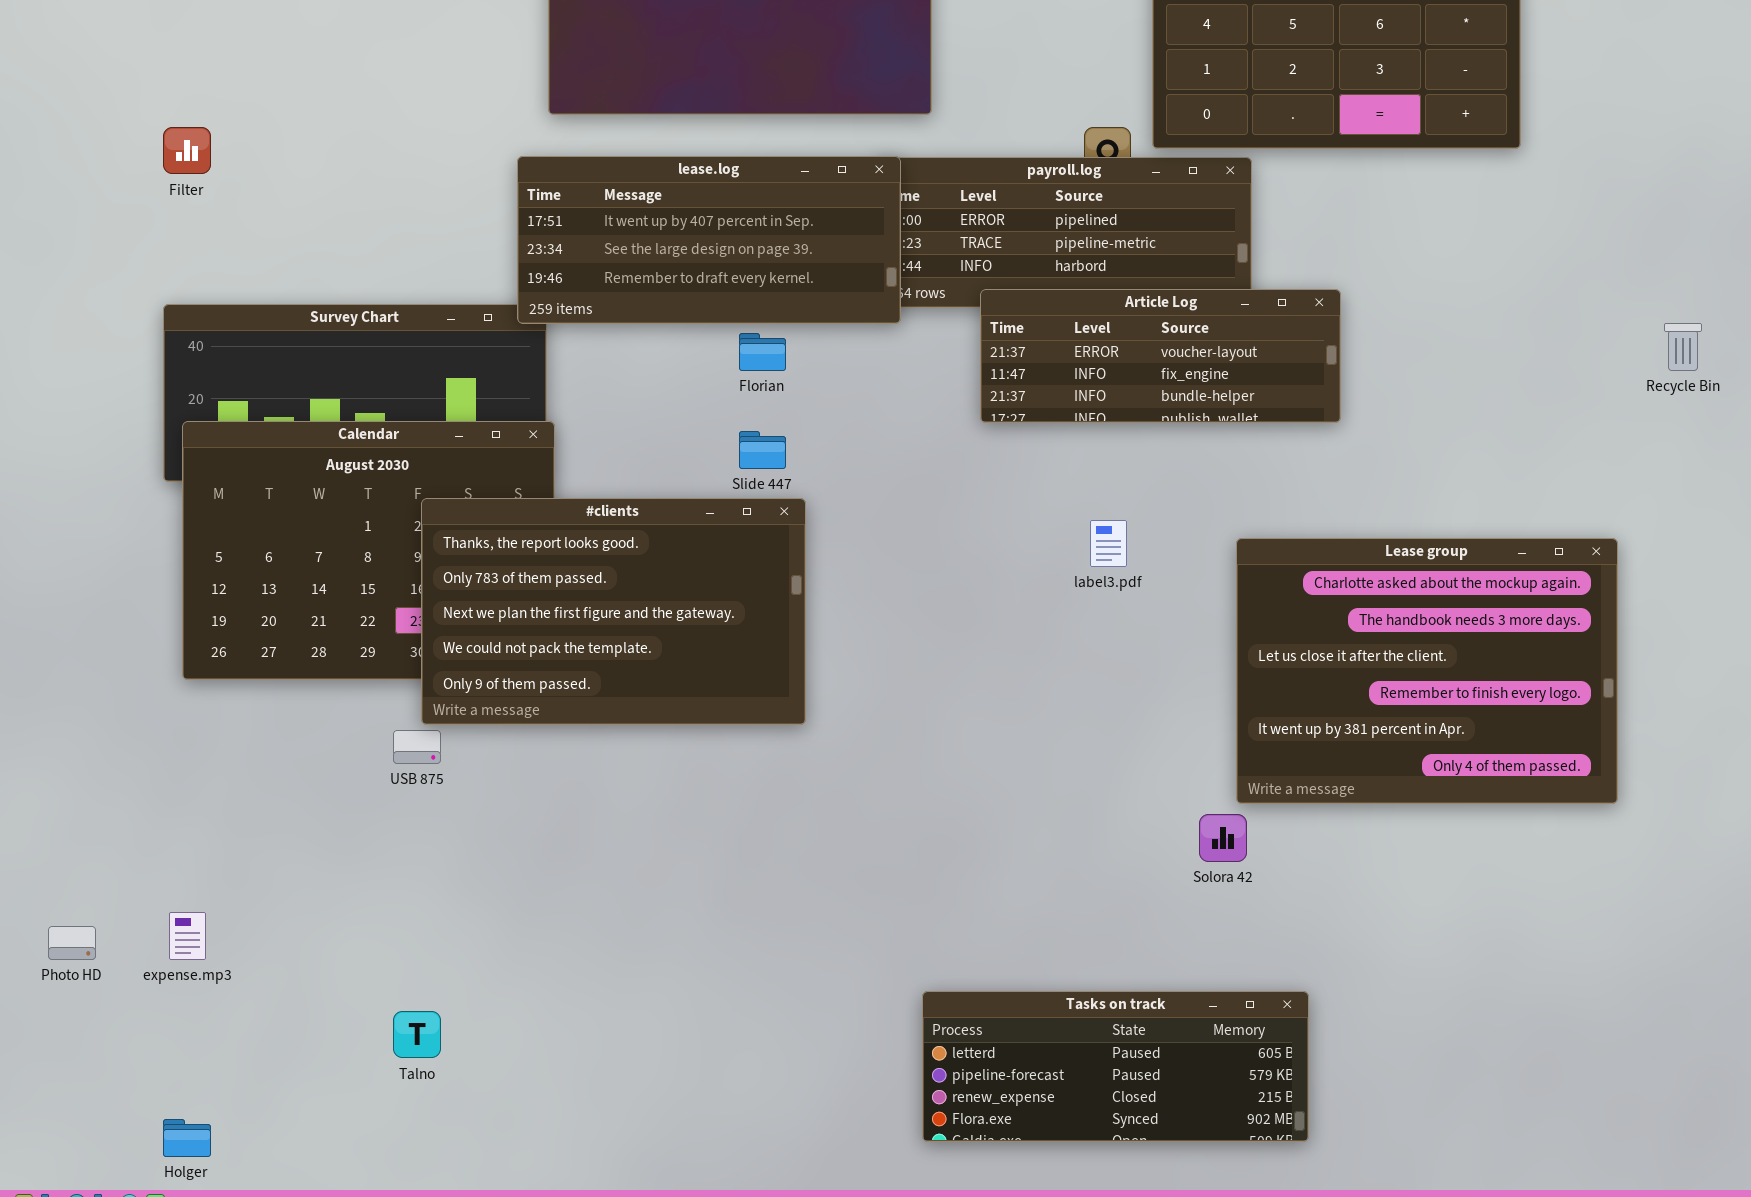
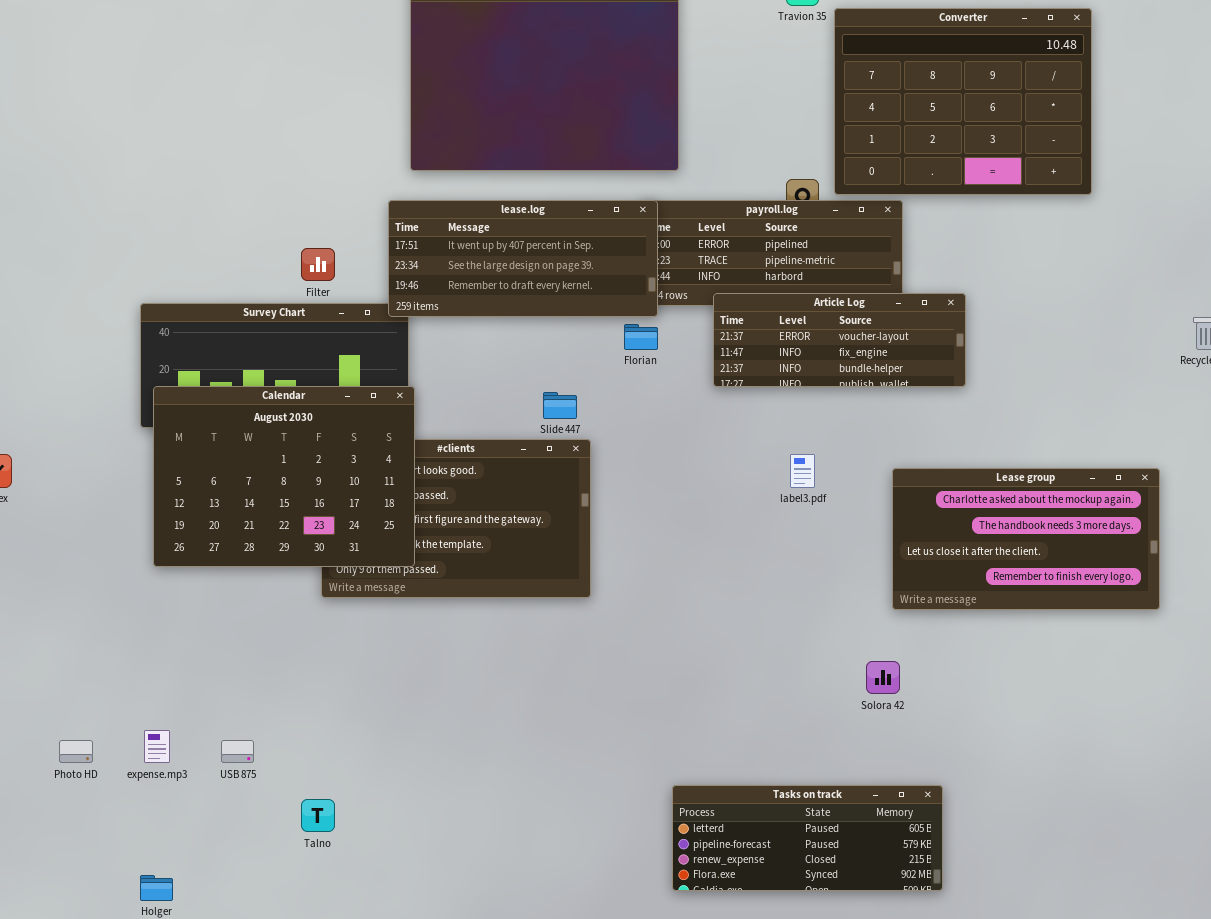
Filter: [163,127,211,174] -> [301,248,335,281], moved
Florian: [739,333,786,371] -> [624,324,658,350], moved
Calendar: [182,421,555,680] -> [153,386,415,567], raised
Lease group: [1236,538,1618,804] -> [892,468,1160,610], resized
USB 875: [393,730,441,764] -> [221,740,254,763], moved

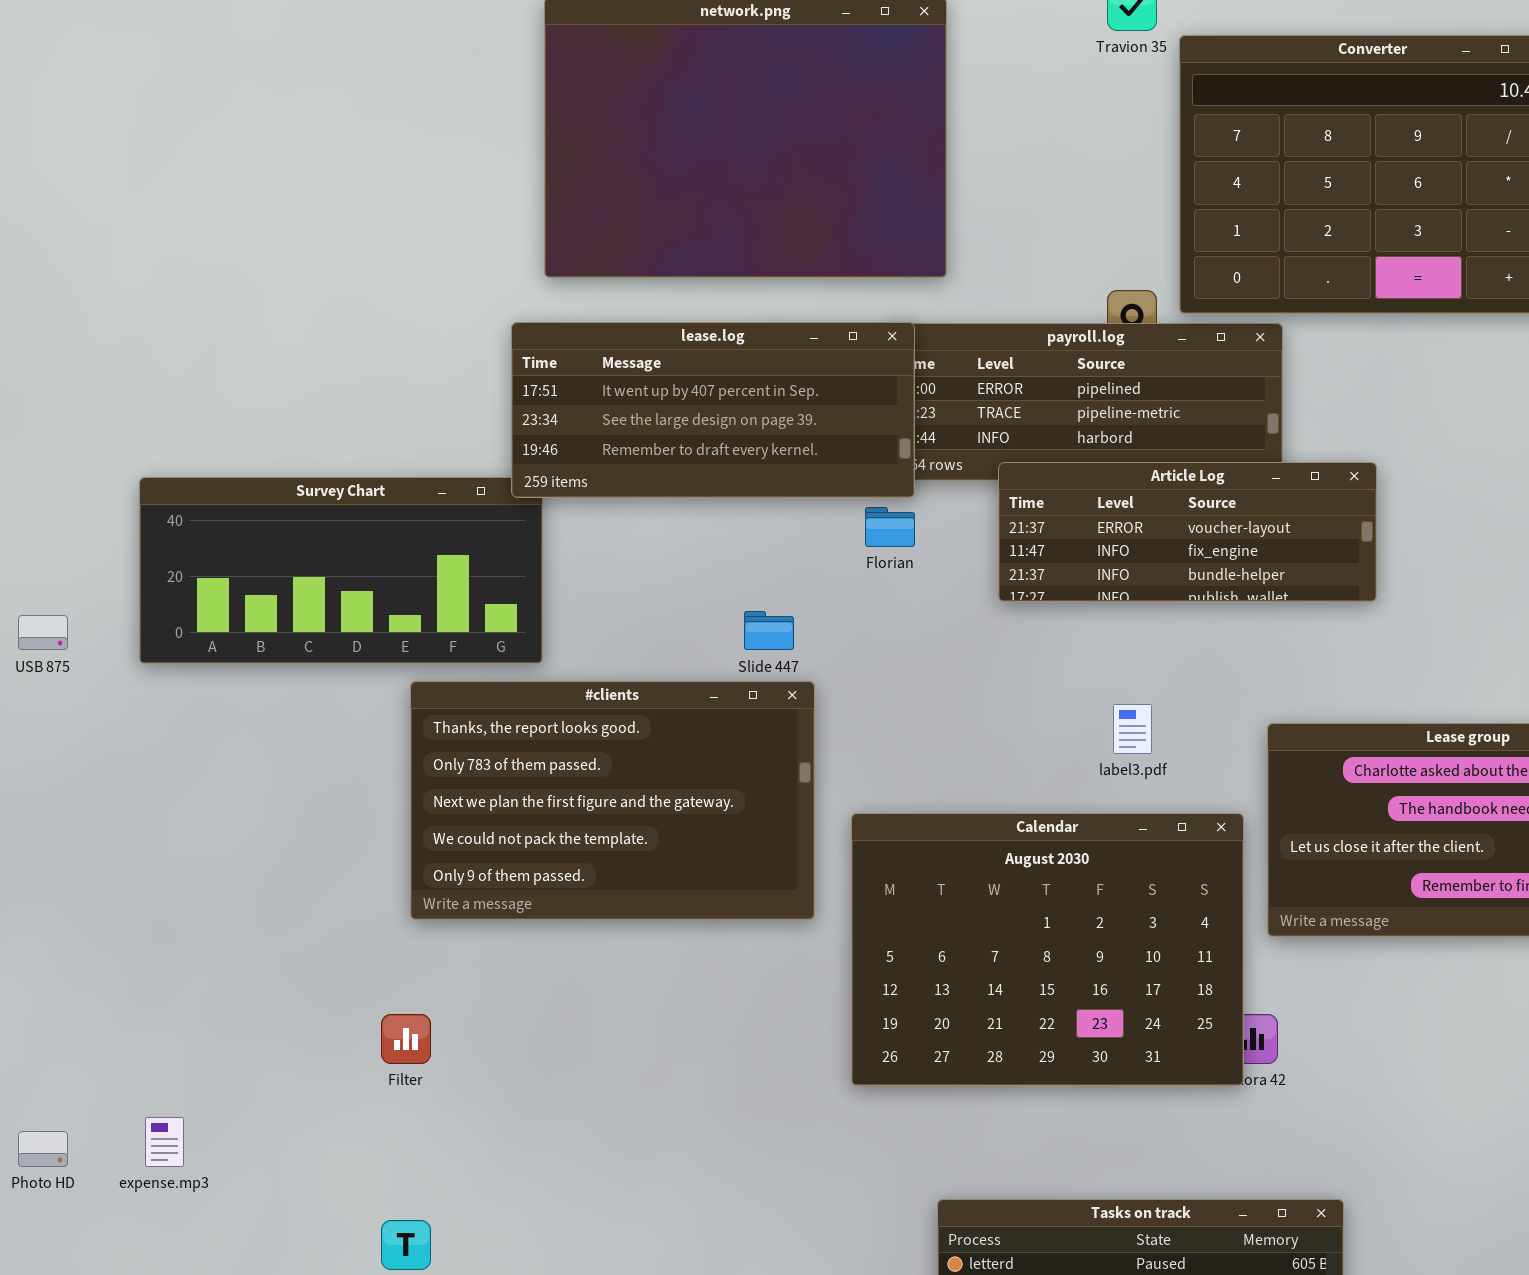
Filter: [301,248,335,281] -> [381,1014,431,1064], moved
Calendar: [153,386,415,567] -> [851,813,1244,1086], moved
USB 875: [221,740,254,763] -> [18,615,68,650], moved

